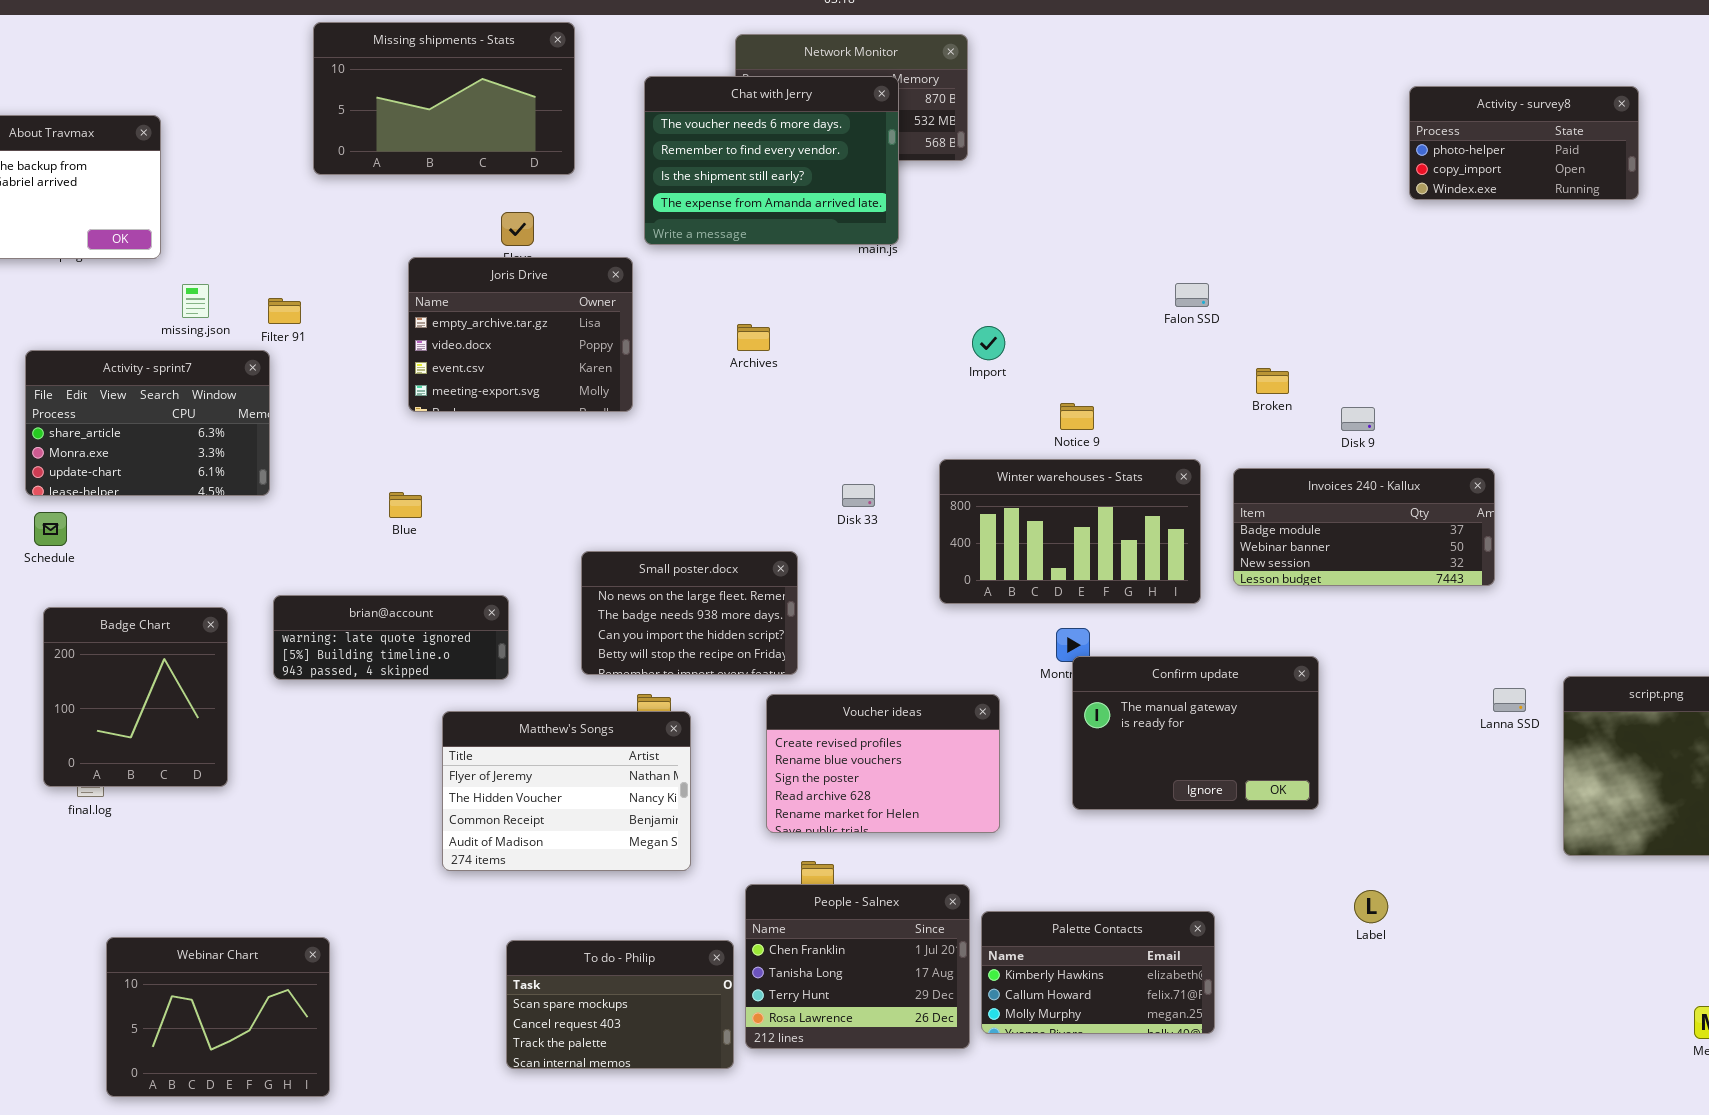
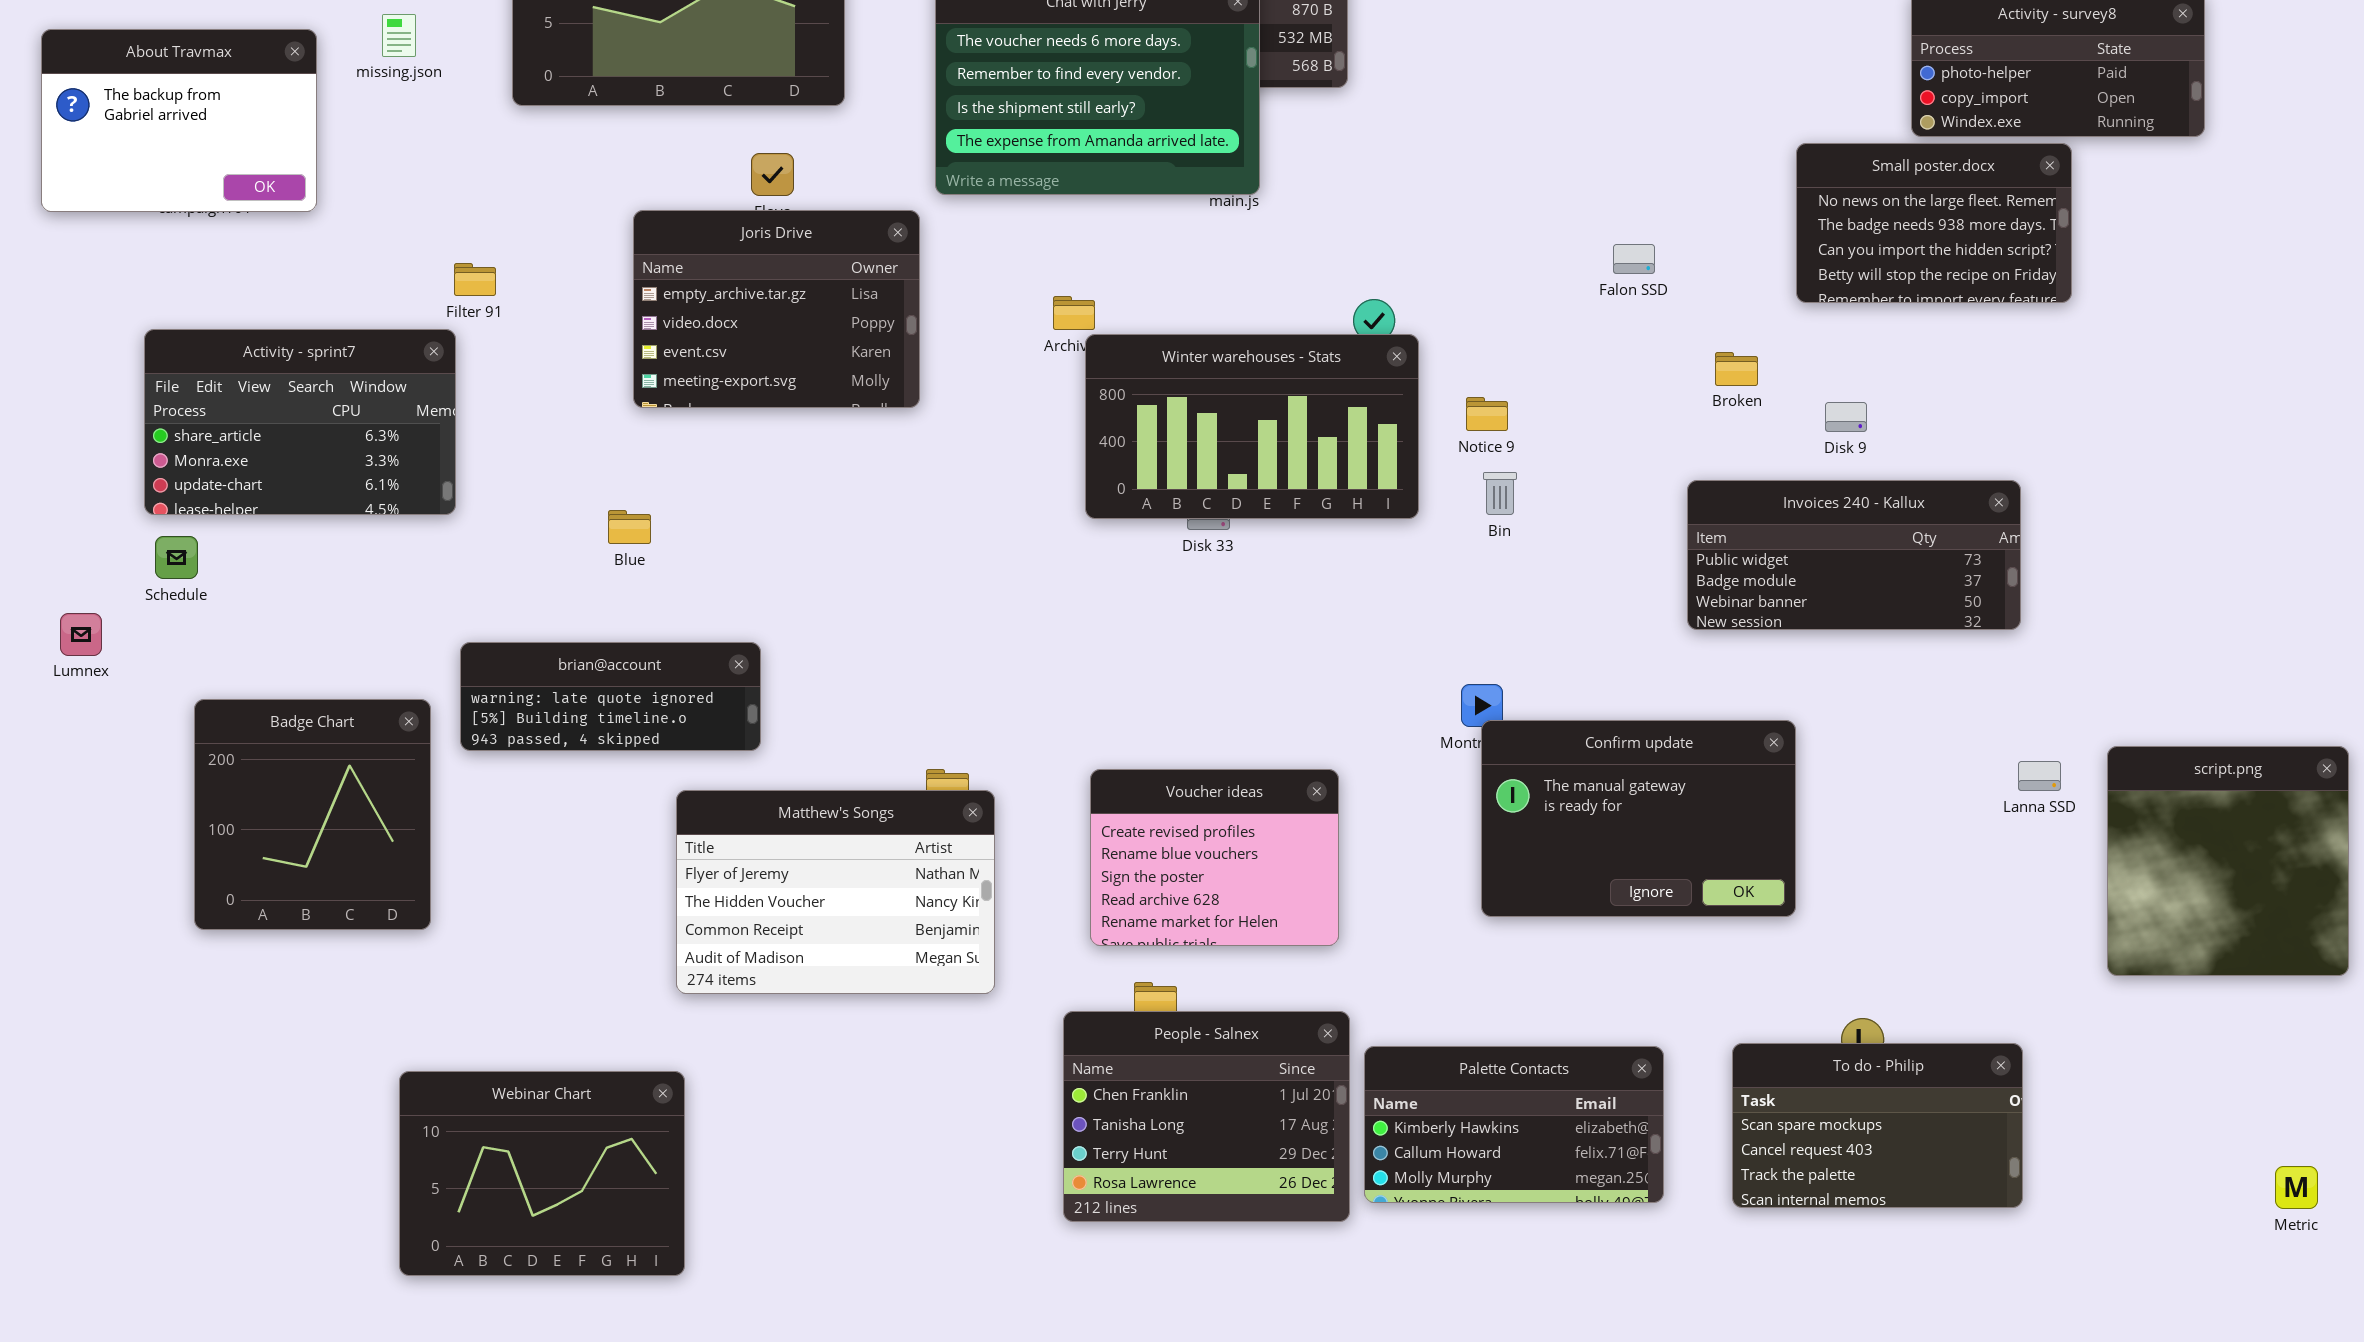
missing.json: [182,284,209,318] -> [382,14,416,57], moved
Winter warehouses - Stats: [939,459,1201,604] -> [1085,334,1419,519], moved
Invoices 240 - Kallux: [1233,468,1495,586] -> [1687,480,2021,630], scrolled up 1 row
Small poster.docx: [581,551,798,675] -> [1796,143,2072,303], moved
Badge Chart: [43,607,228,787] -> [194,699,431,930], moved
Voucher ideas: [766,694,1000,833] -> [1090,769,1339,946], resized
Webinar Chart: [106,937,330,1097] -> [399,1071,685,1276], moved
To do - Philip: [506,940,734,1069] -> [1732,1043,2023,1208], moved

